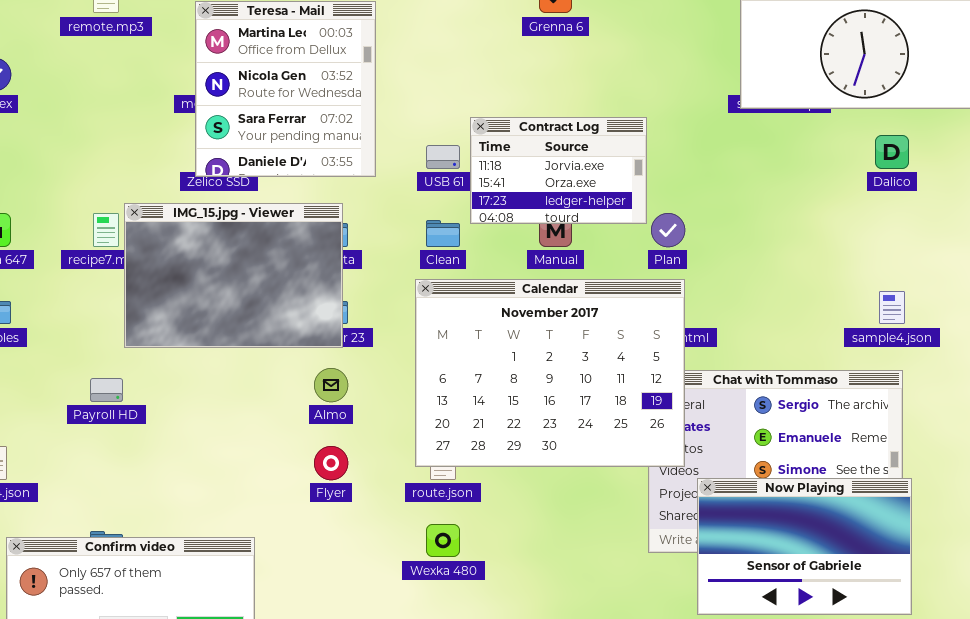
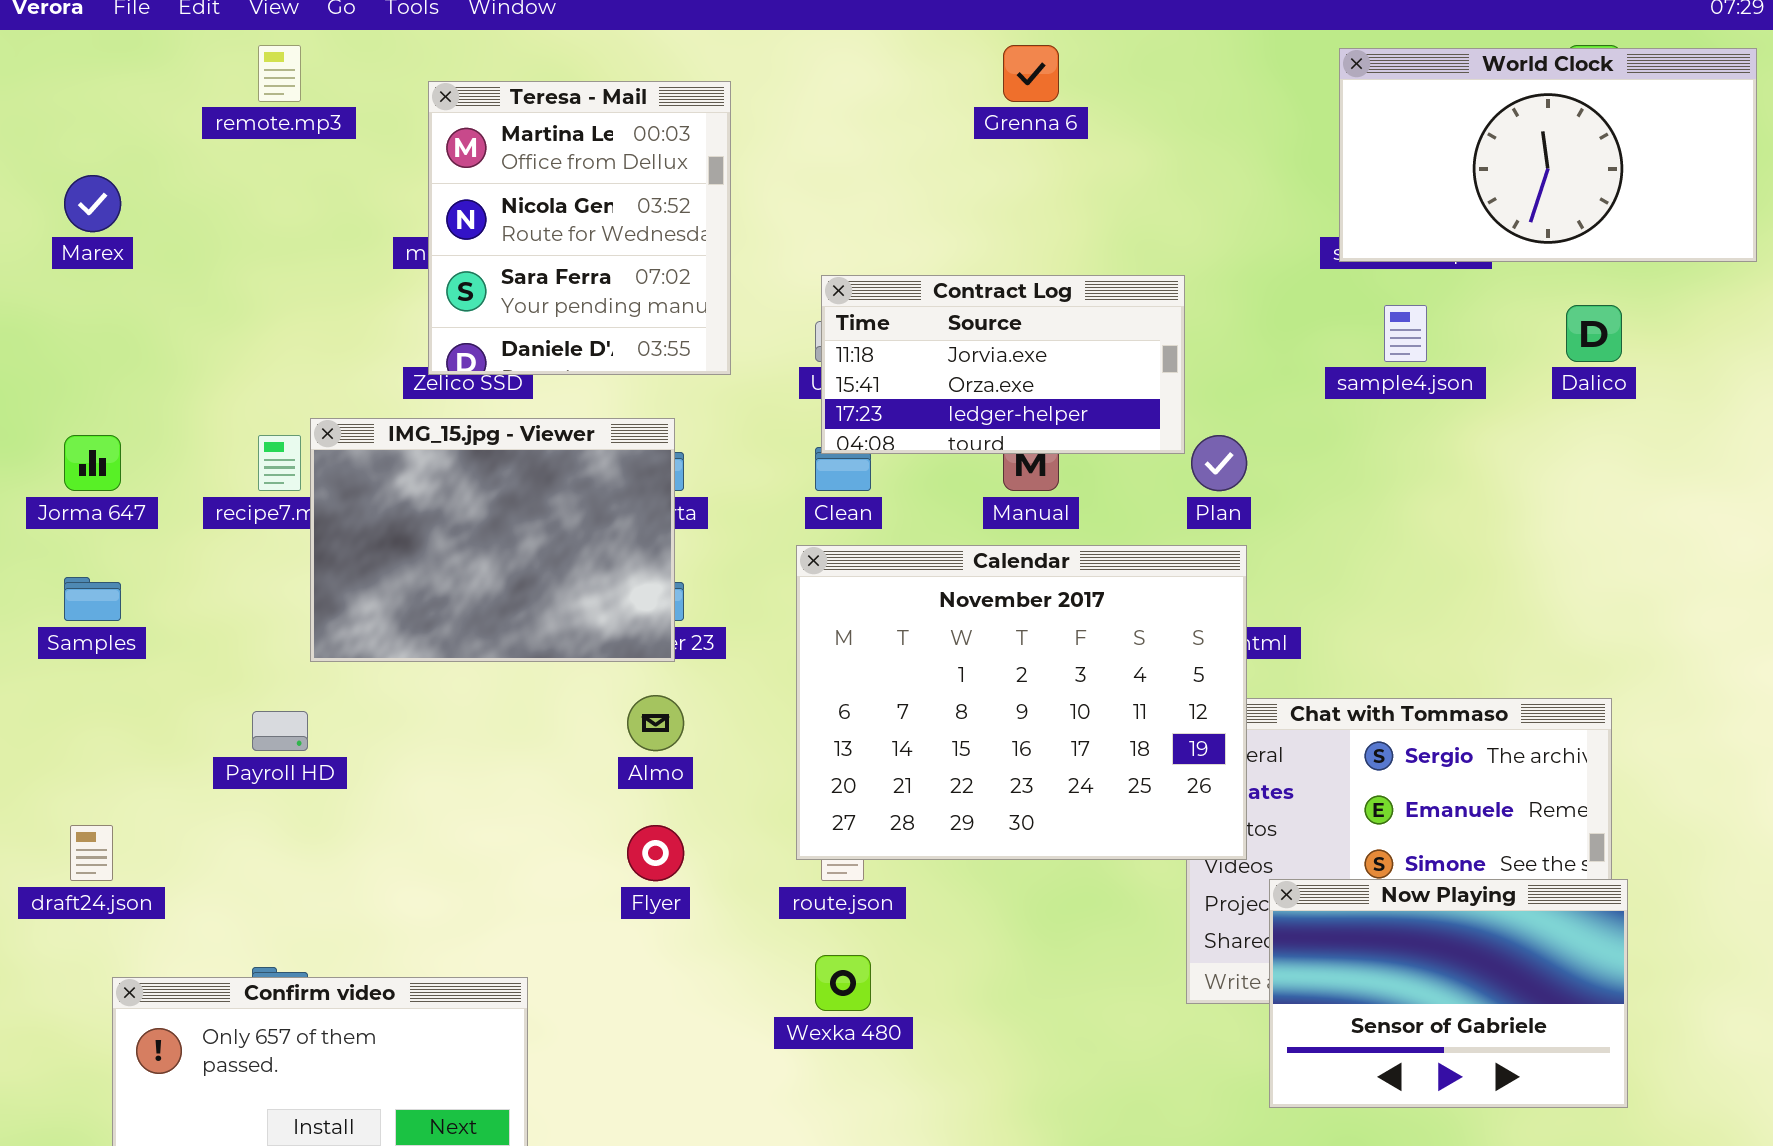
Contract Log: [470,117,647,224] -> [821,275,1185,454], resized
sample4.json: [879,291,905,324] -> [1384,305,1427,362], moved

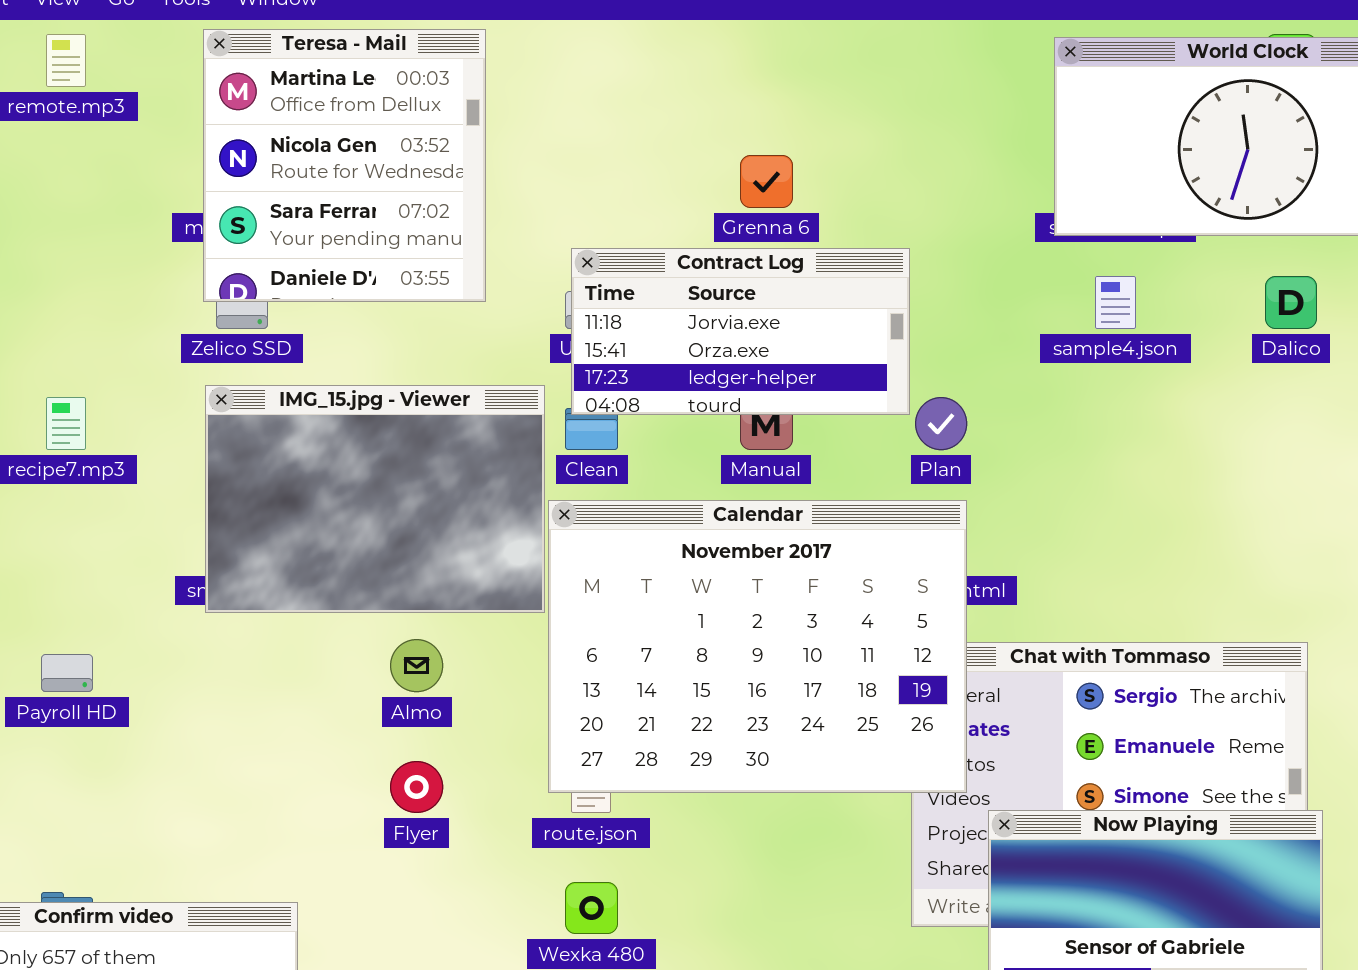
Grenna 6: [1003,45,1059,102] -> [740,155,793,208], moved
Teresa - Mail: [428,81,731,375] -> [203,29,486,302], moved
IMG_15.jpg - Viewer: [310,418,675,662] -> [205,385,545,613], moved

